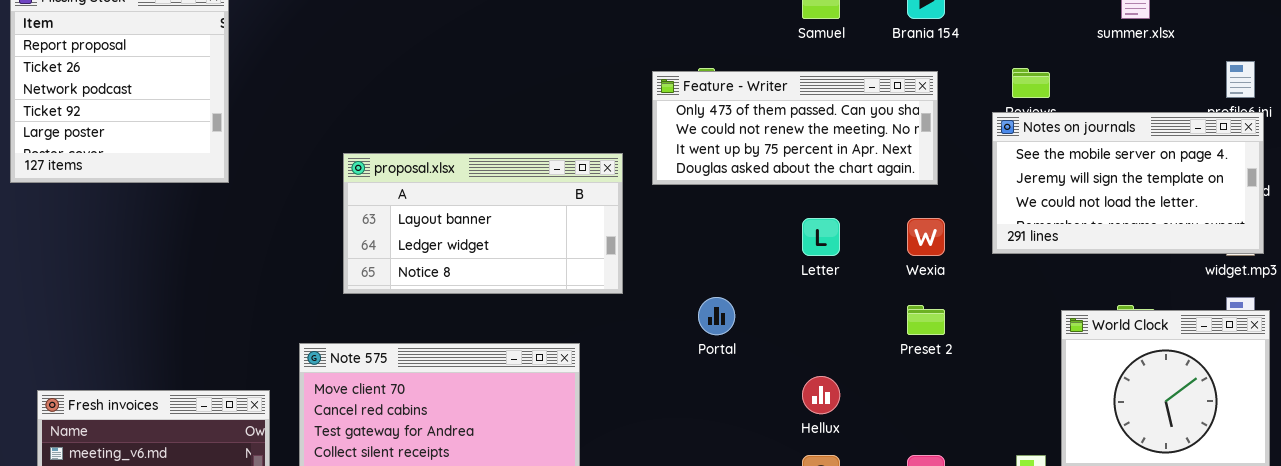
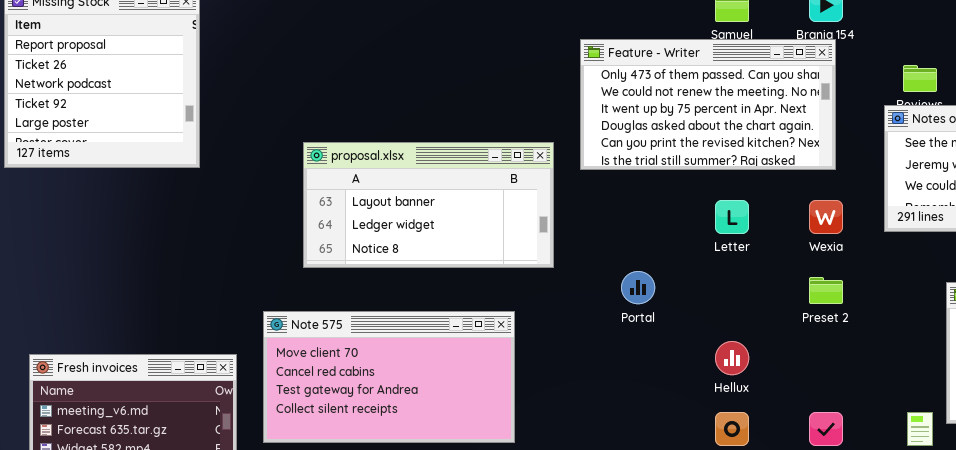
Feature - Writer: [652,71,938,185] -> [580,39,836,170], resized

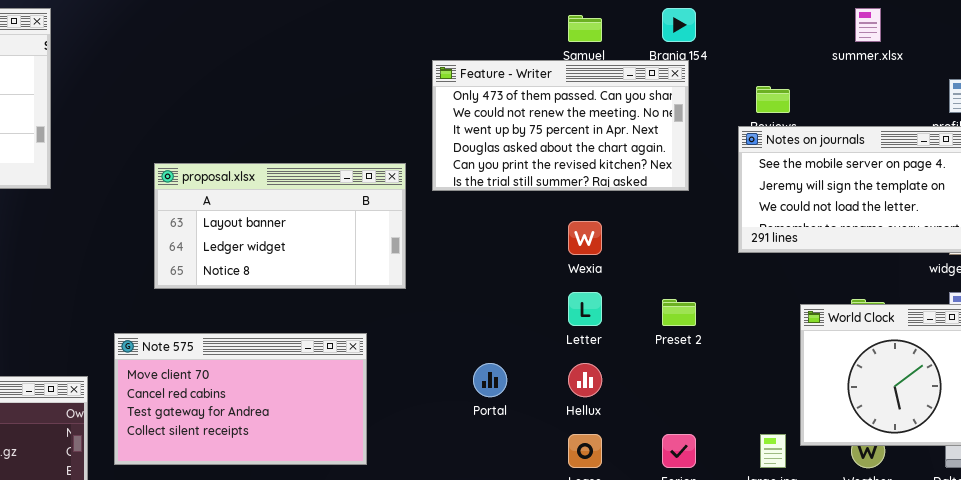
Letter: [715,200,749,234] -> [568,292,602,326], moved
Wexia: [809,200,843,234] -> [568,221,602,255], moved
Portal: [621,271,655,304] -> [473,363,507,397], moved

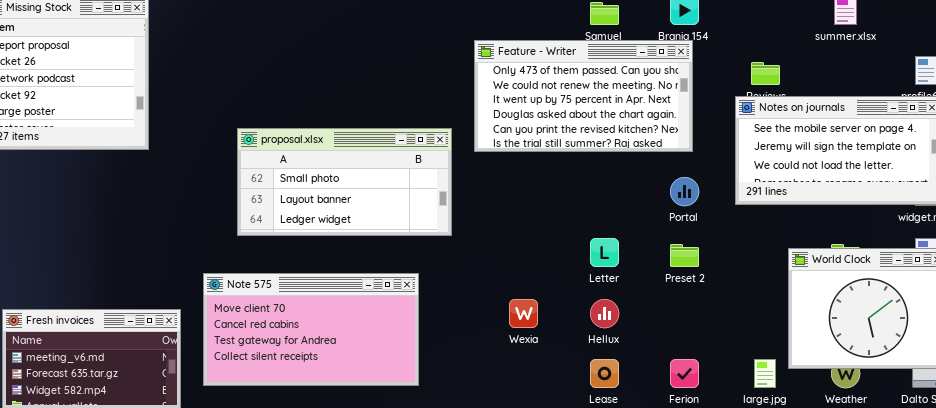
proposal.xlsx: [154,163,406,289] -> [237,128,452,236], scrolled up 1 row
Wexia: [568,221,602,255] -> [509,299,538,328], moved
Portal: [473,363,507,397] -> [670,177,699,206], moved

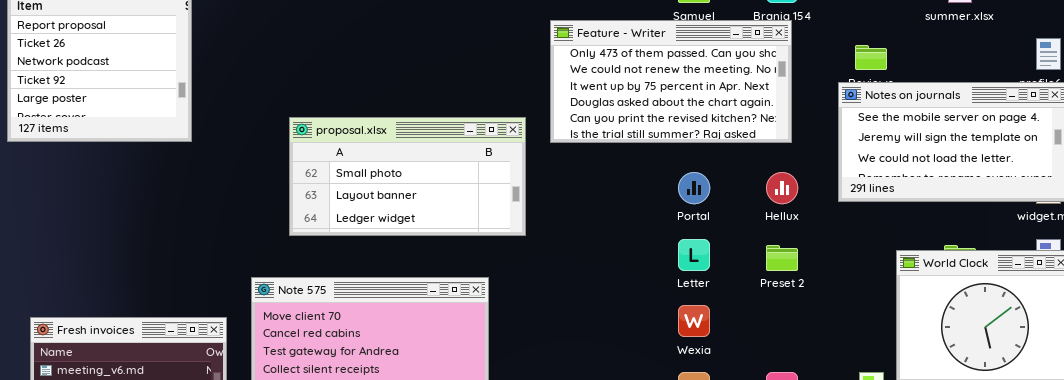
Portal: [670,177,699,206] -> [678,172,710,204], moved
Wexia: [509,299,538,328] -> [678,305,710,337], moved
Hellux: [590,299,619,328] -> [766,172,798,204], moved

